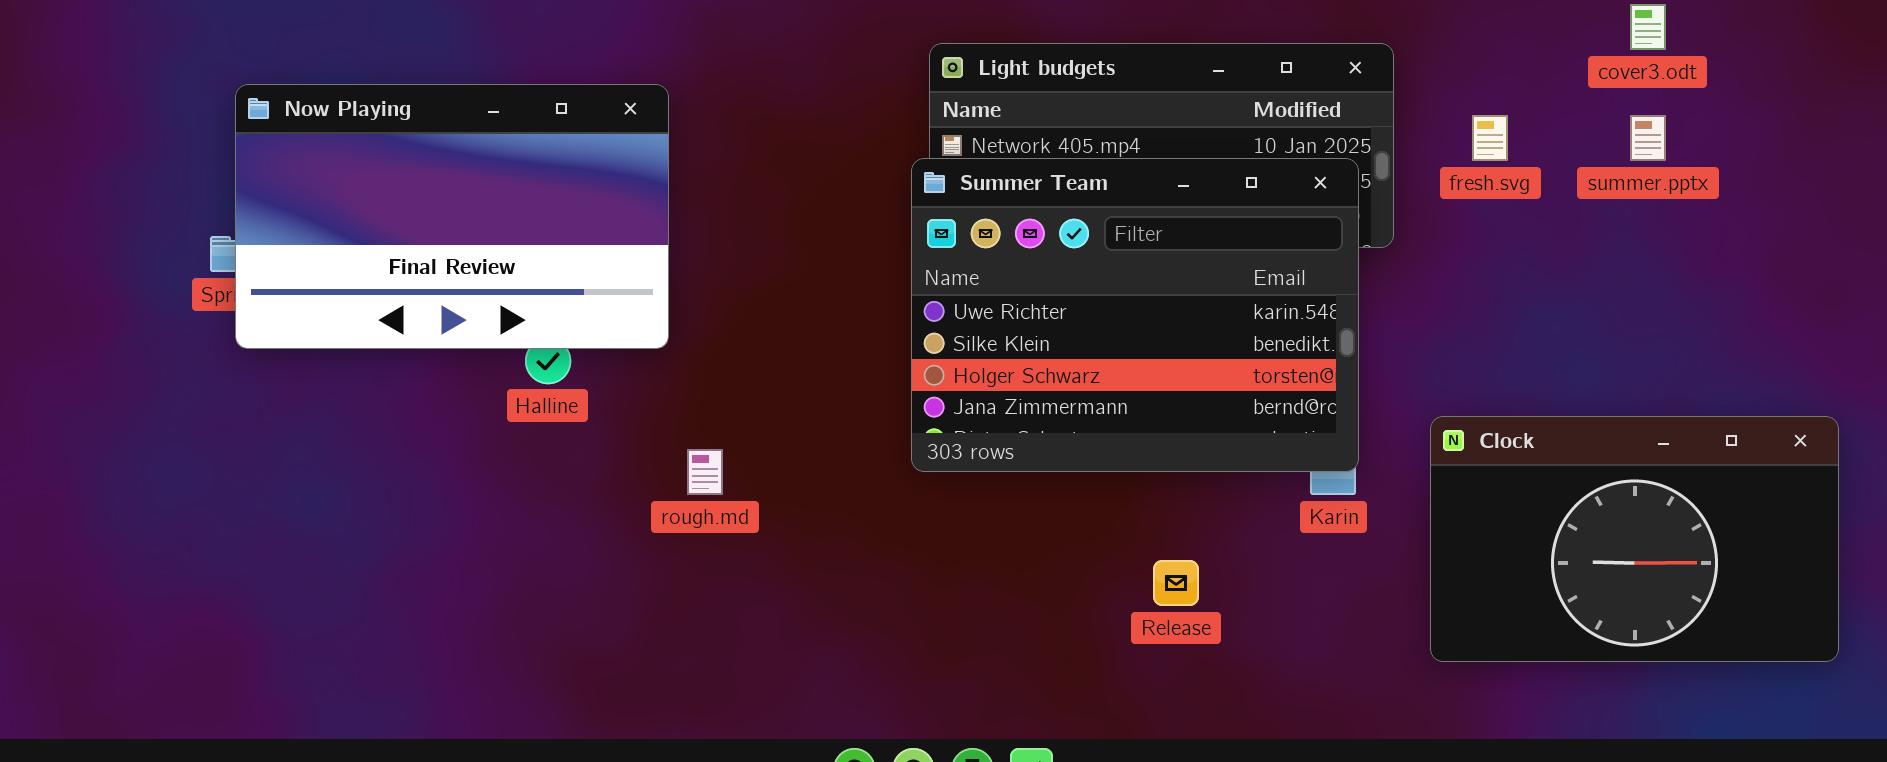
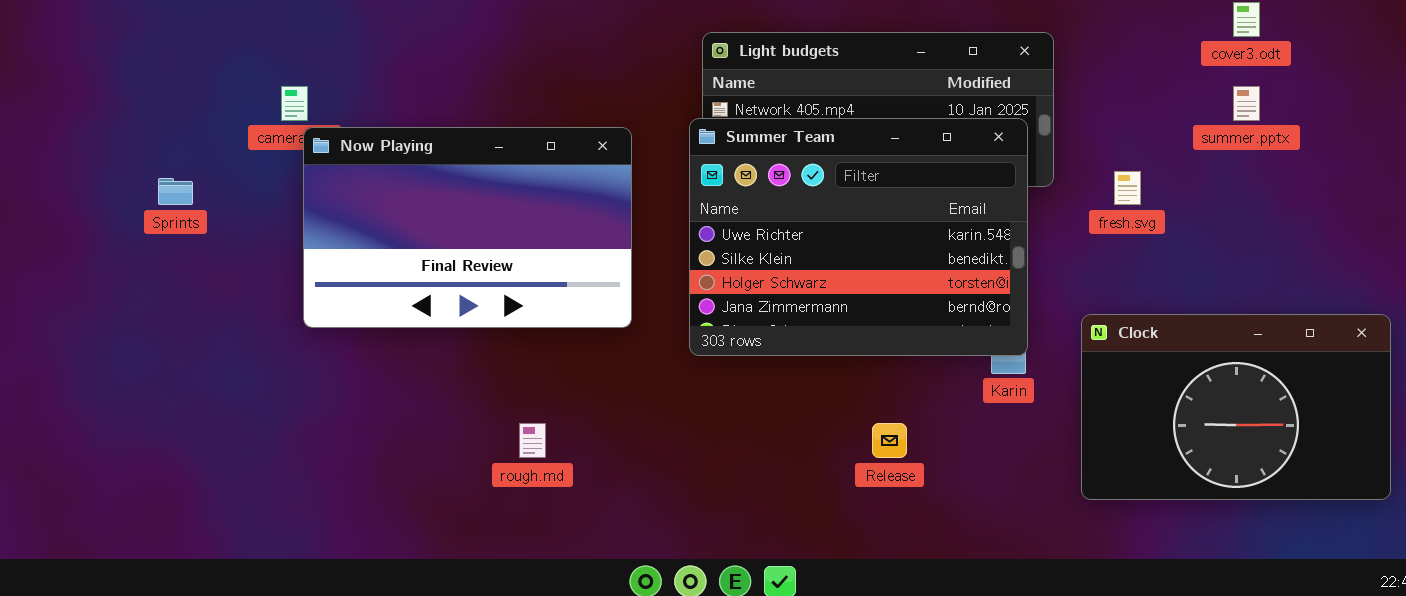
Now Playing: [235,84,669,349] -> [303,127,632,328], moved
fresh.svg: [1472,115,1508,161] -> [1114,171,1141,205], moved
rough.md: [687,449,723,495] -> [519,423,546,458], moved

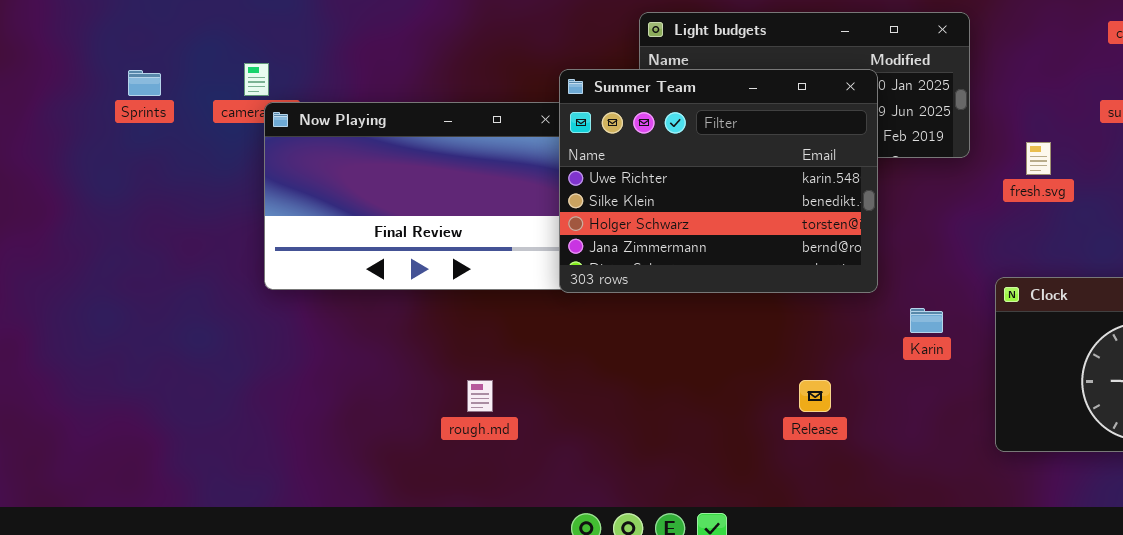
Summer Team: [689,118,1028,356] -> [559,69,878,293], moved
Sprints: [158,178,193,205] -> [128,70,161,96], moved

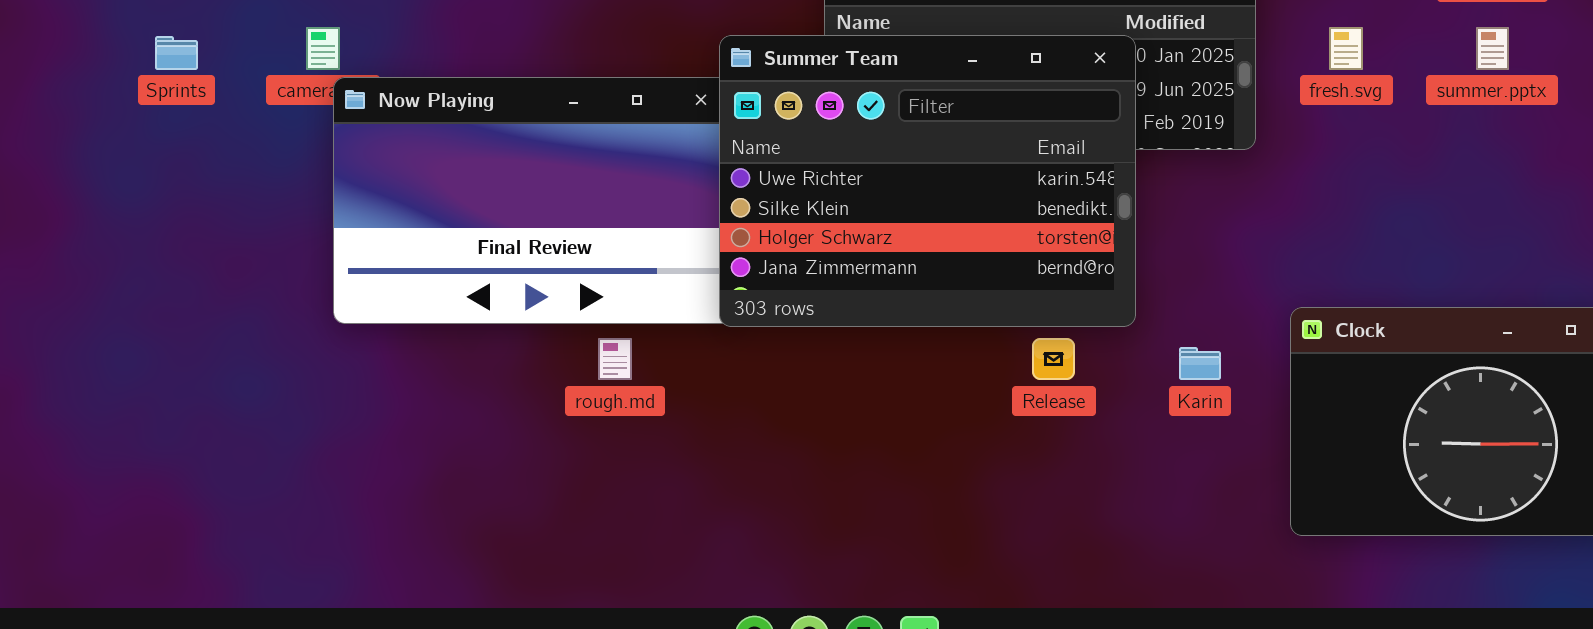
fresh.svg: [1026,142,1051,175] -> [1329,27,1363,70], moved
rough.md: [467,380,493,412] -> [598,338,632,380], moved
Release: [799,380,831,412] -> [1032,338,1075,380], moved

